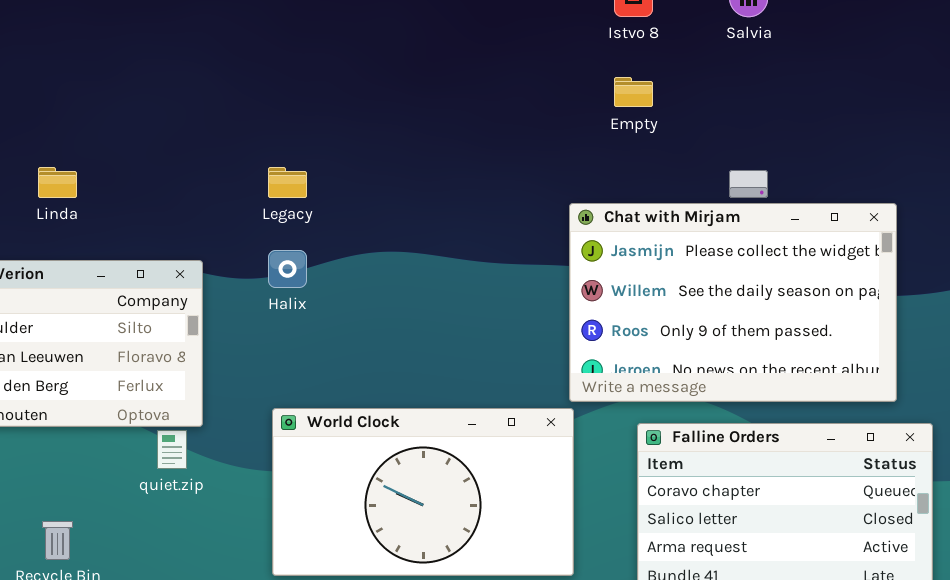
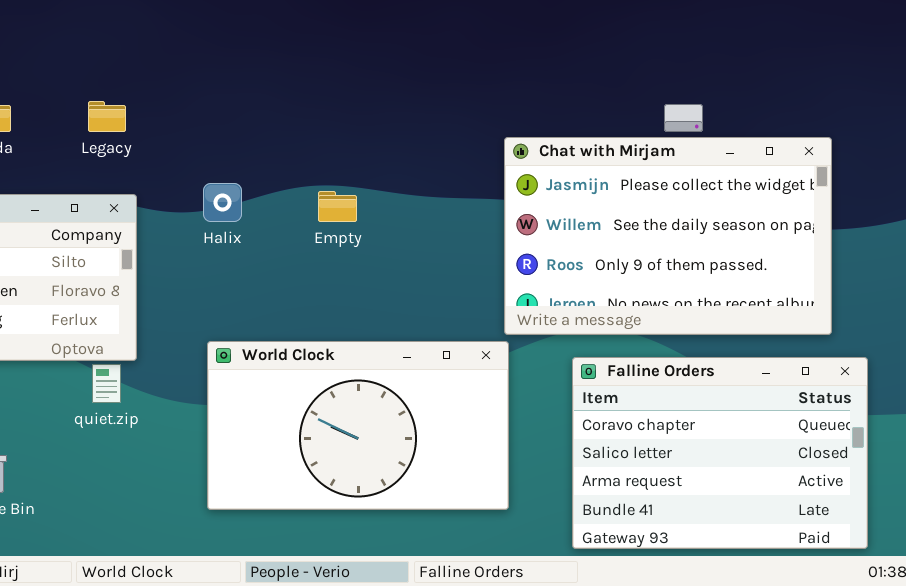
Empty: [614,77,653,107] -> [318,191,357,222], moved
Legacy: [268,167,307,198] -> [88,101,126,132], moved

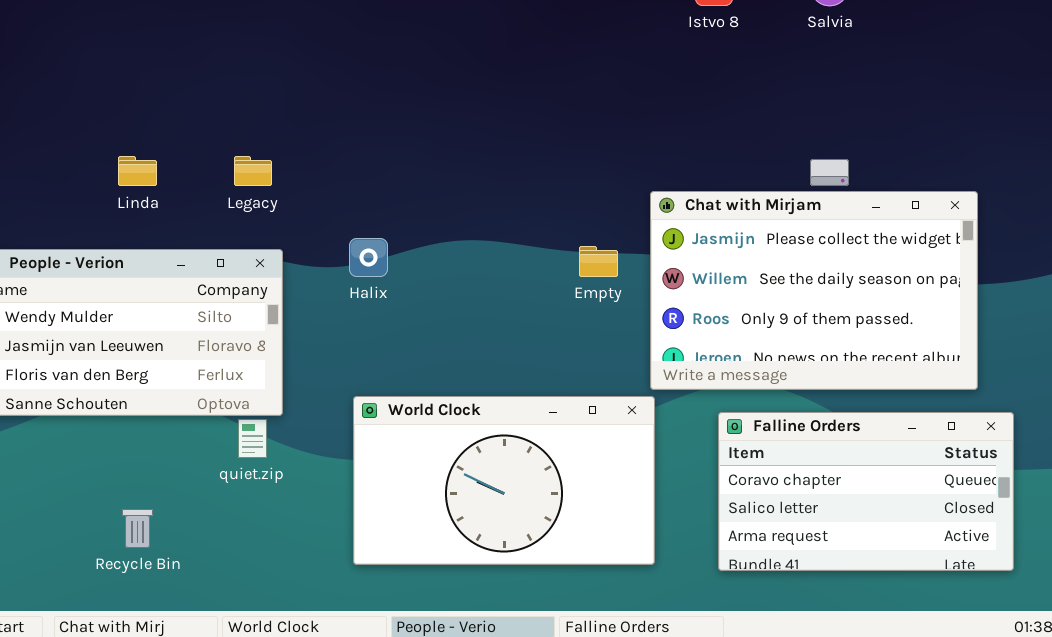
Empty: [318,191,357,222] -> [579,246,618,277], moved
Falline Orders: [572,357,868,549] -> [718,412,1014,571], resized

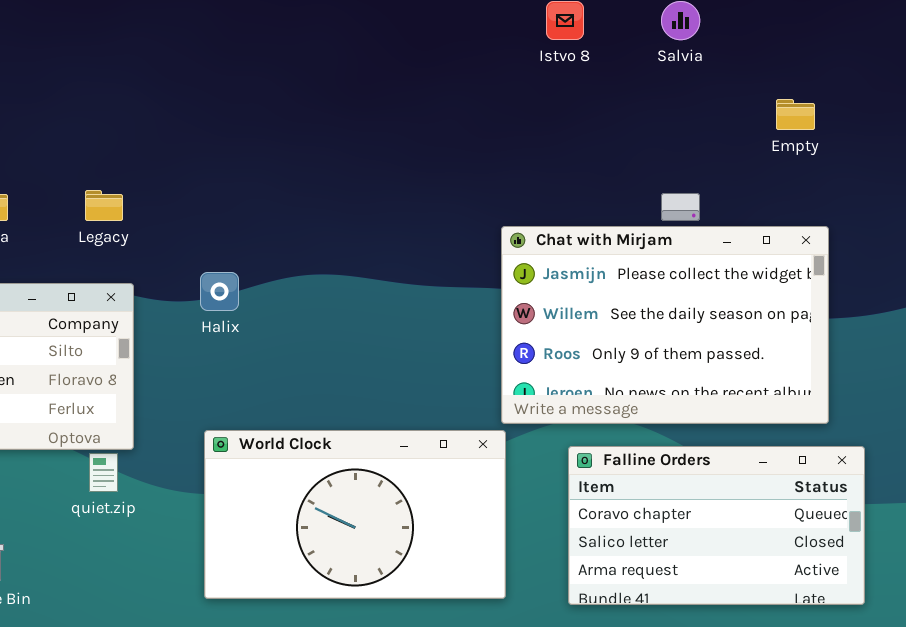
Empty: [579,246,618,277] -> [776,99,815,130], moved

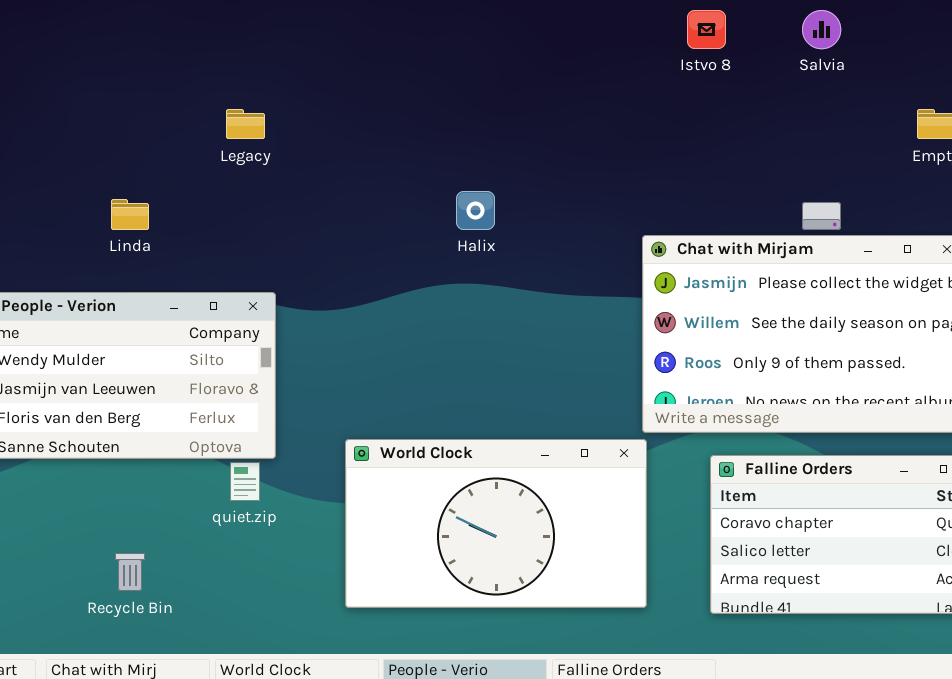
Legacy: [85,190,123,221] -> [226,109,265,139], moved
Halix: [200,272,239,311] -> [456,191,495,230], moved

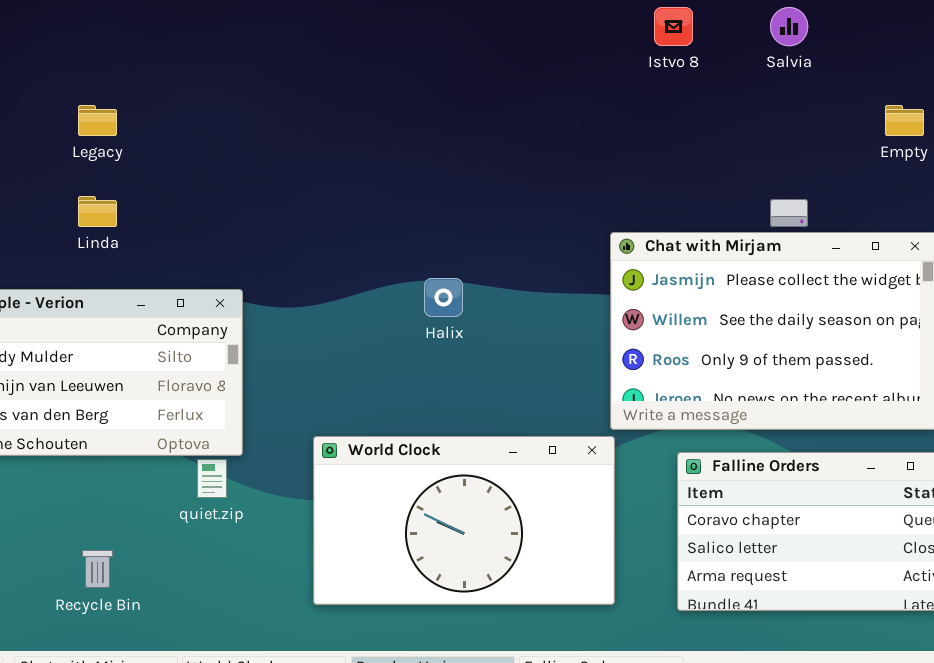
Legacy: [226,109,265,139] -> [78,105,117,136], moved
Halix: [456,191,495,230] -> [424,278,463,317], moved

